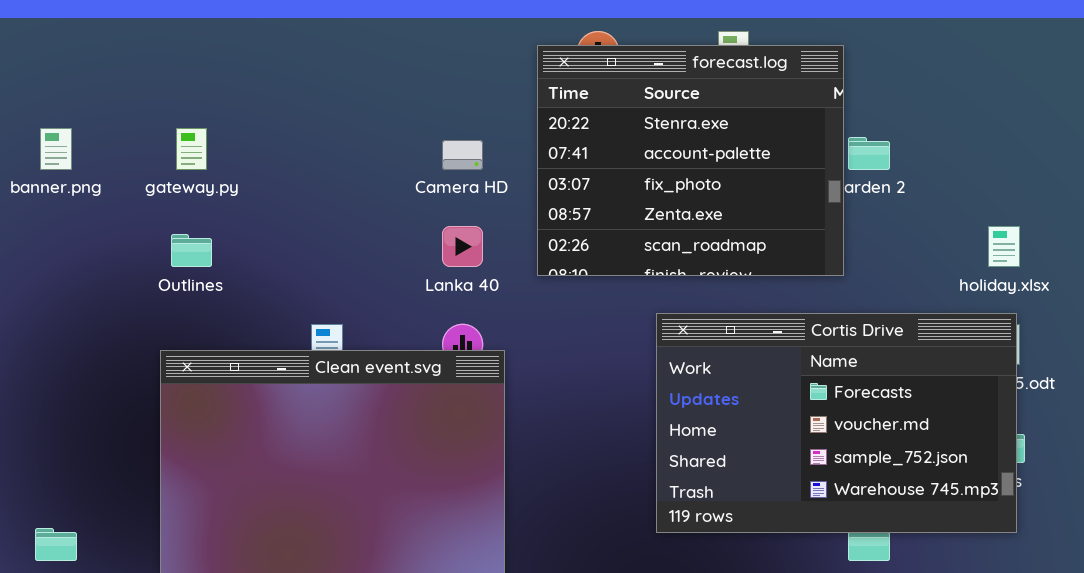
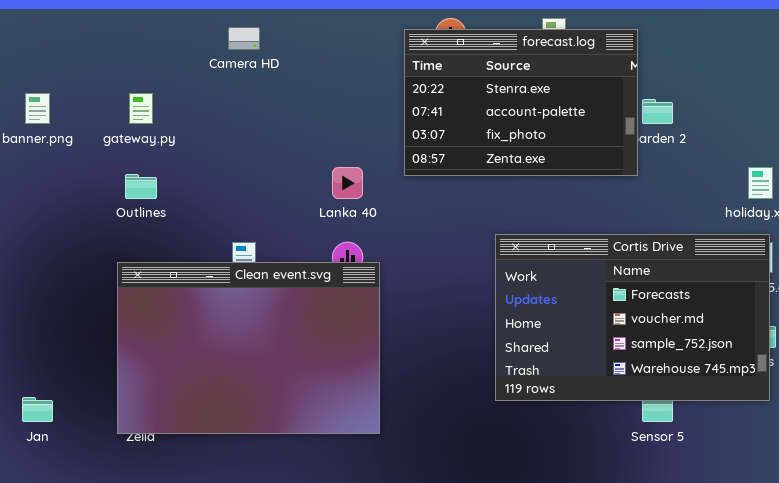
forecast.log: [537,45,844,276] -> [404,29,638,176], resized
Camera HD: [442,140,483,170] -> [228,27,260,50], moved

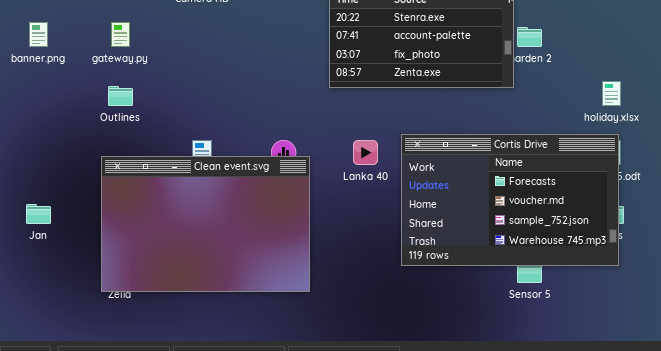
Lanka 40: [332,167,363,199] -> [353,140,378,165], moved
Jan: [22,397,53,422] -> [26,204,51,224], moved

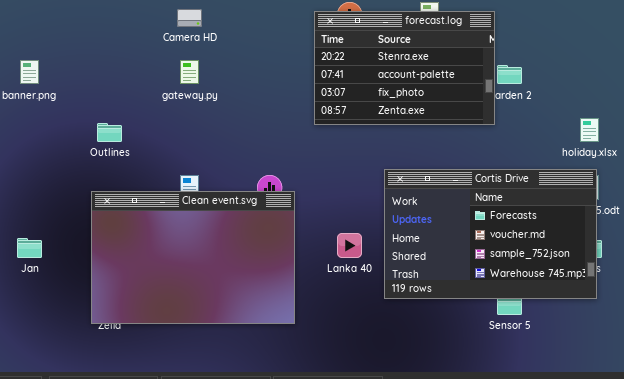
gateway.py: [111,22,130,47] -> [180,60,199,84], moved
Lanka 40: [353,140,378,165] -> [337,233,362,258], moved

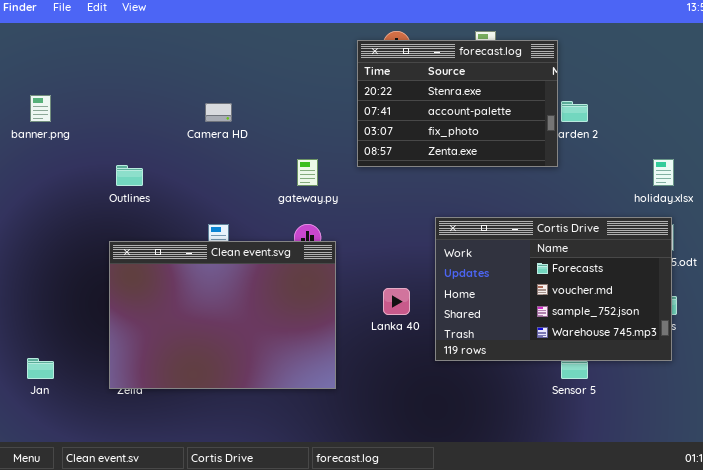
Camera HD: [177,9,202,27] -> [205,103,232,122], moved
gateway.py: [180,60,199,84] -> [297,159,318,186], moved
Jan: [17,238,42,258] -> [27,358,54,379], moved

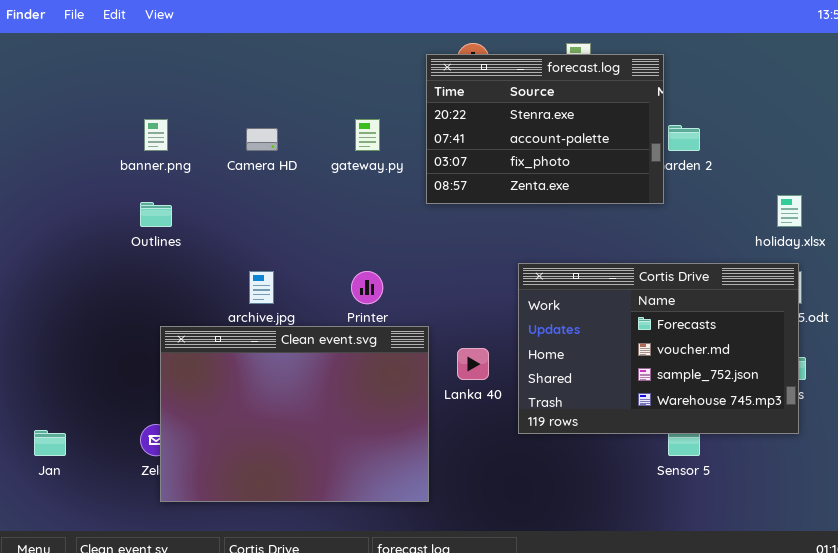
banner.png: [30,95,51,122] -> [144,119,168,151], moved
gateway.py: [297,159,318,186] -> [355,119,380,151], moved
Clean event.svg: [109,241,336,389] -> [160,326,429,502], moved

